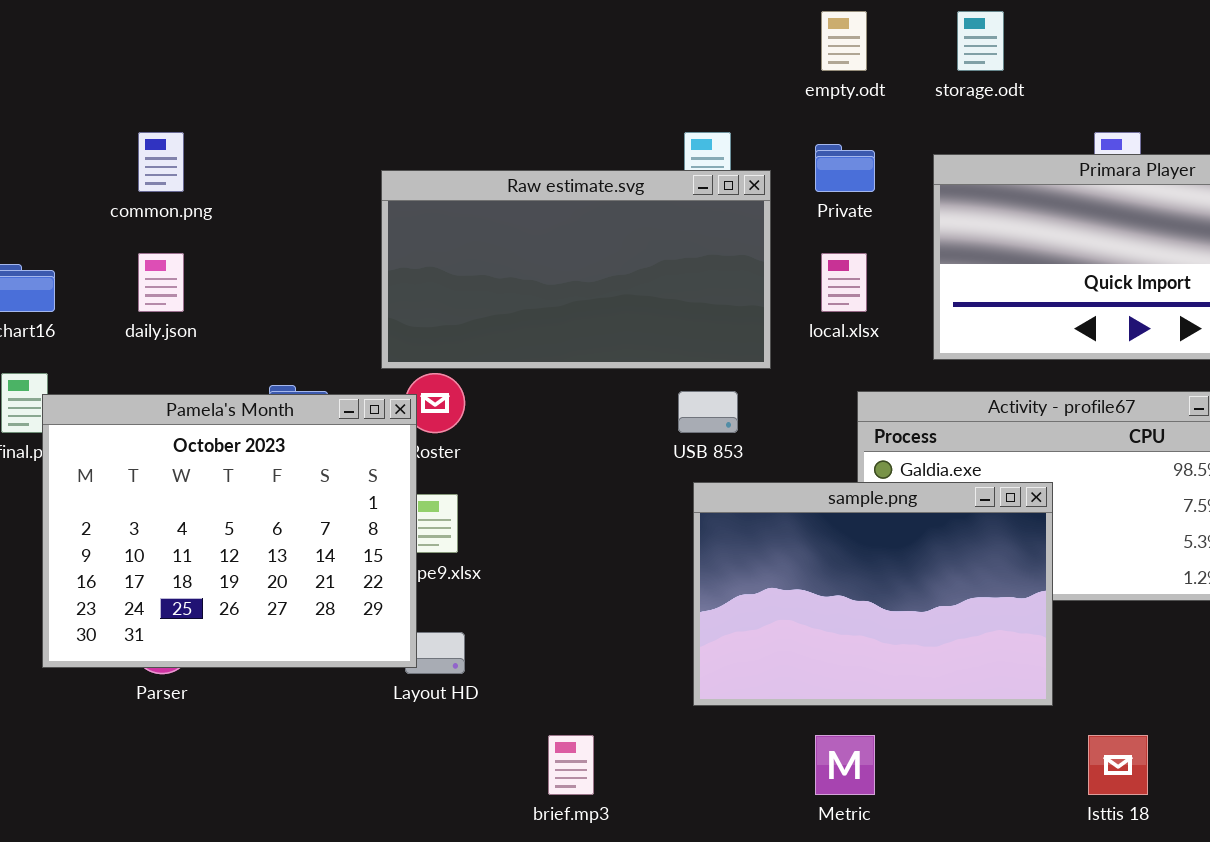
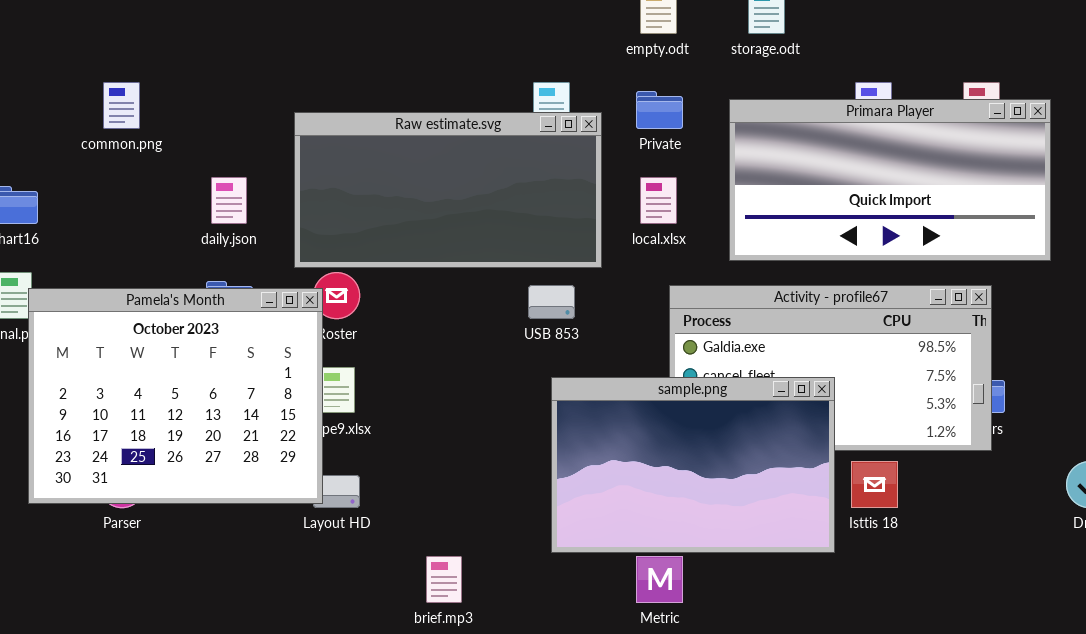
daily.json: [138,253,184,312] -> [211,177,247,224], moved
sample.png: [693,482,1053,706] -> [551,377,835,553], moved
Isttis 18: [1088,735,1148,795] -> [851,461,898,508], moved

